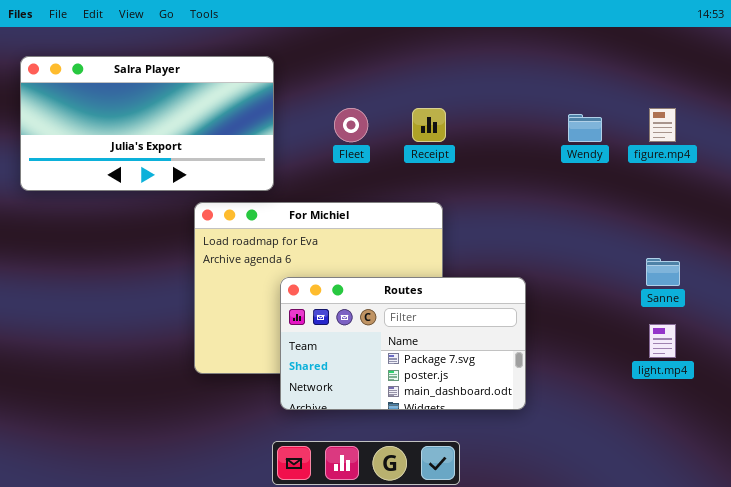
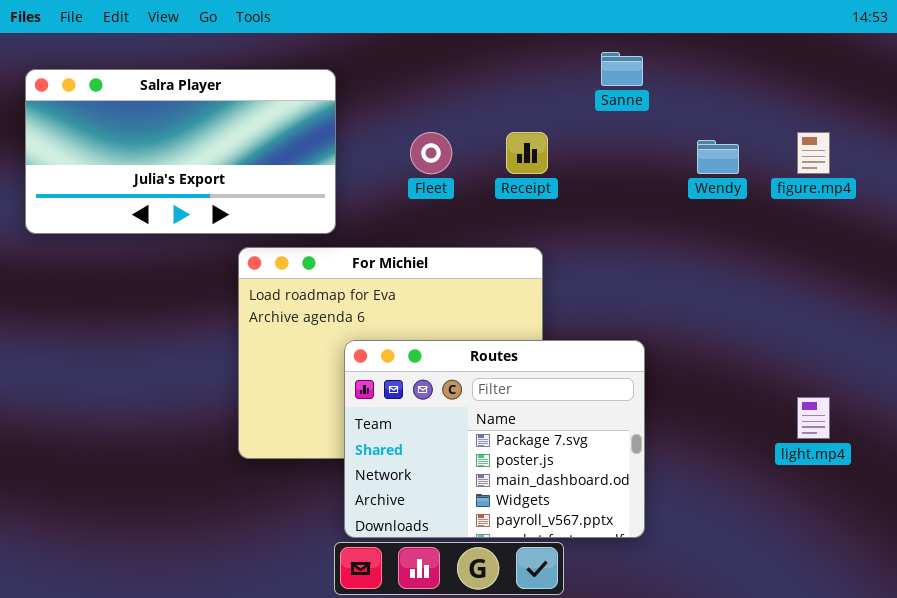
Sanne: [646,258,680,286] -> [601,52,643,86], moved
Routes: [280,277,526,410] -> [344,340,645,538], resized

